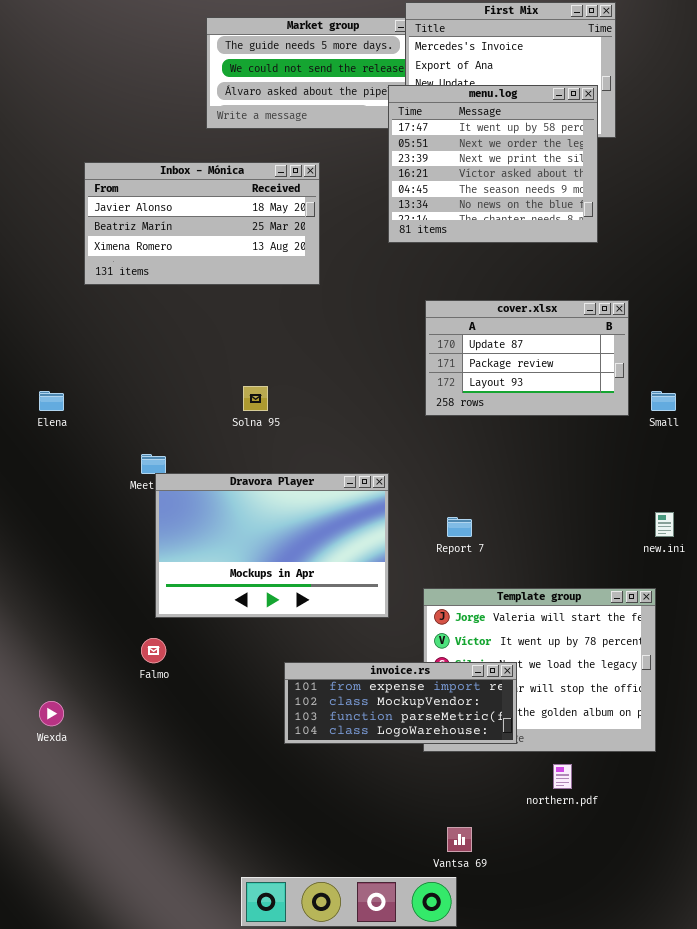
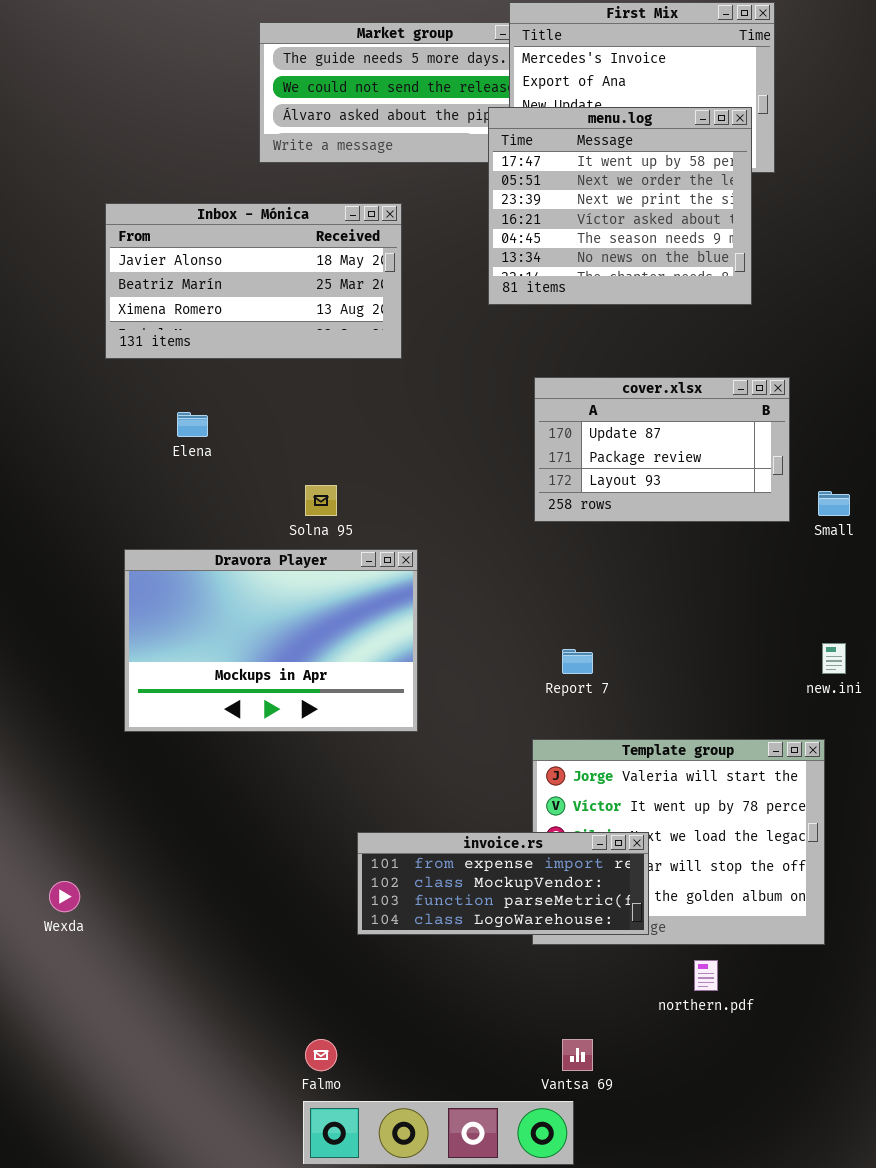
Elena: [39,391,64,411] -> [177,412,208,437], moved
Dravora Player: [155,473,389,618] -> [124,549,418,732], moved
Falmo: [141,638,166,663] -> [305,1039,337,1071], moved

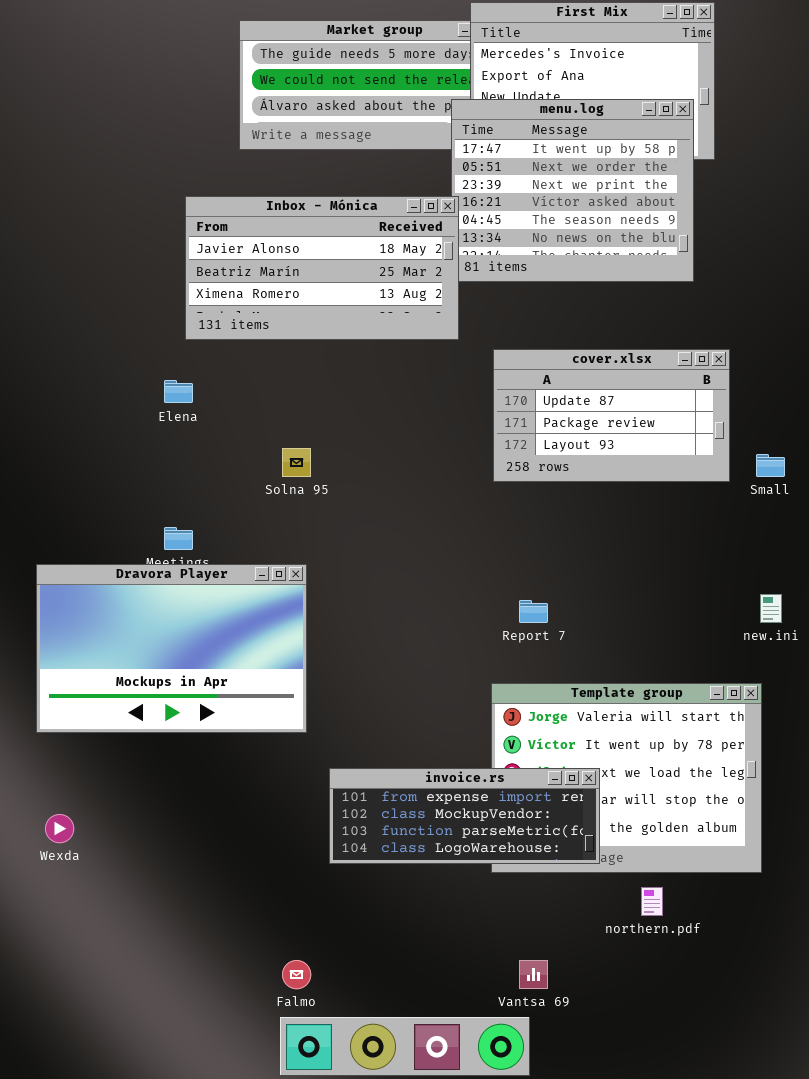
Inbox - Mónica: [105,203,402,359] -> [185,196,459,340], moved
Dravora Player: [124,549,418,732] -> [36,564,307,733], moved

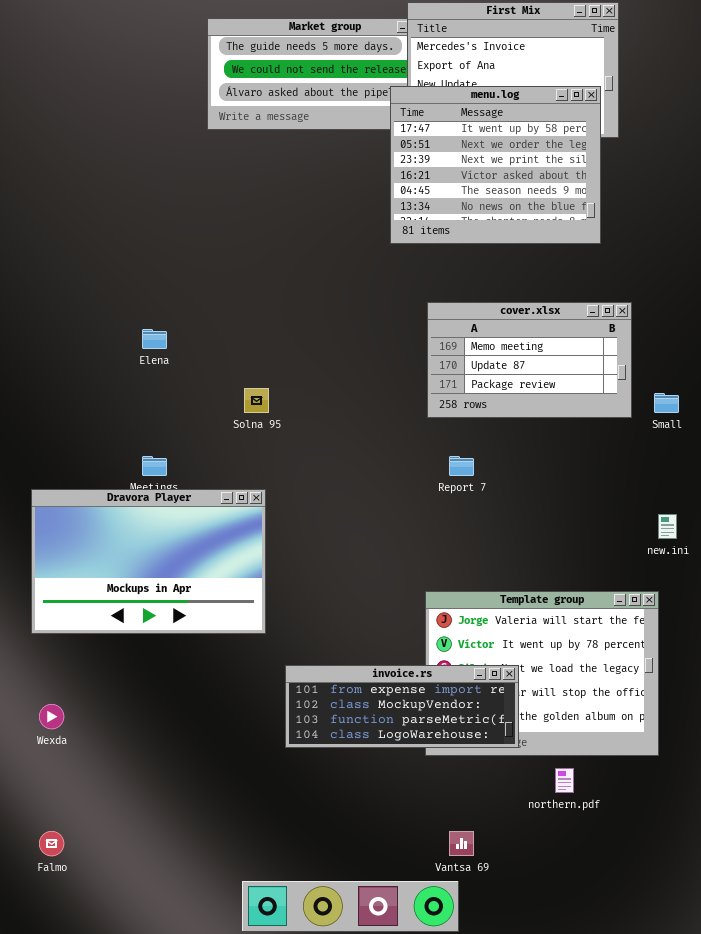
Inbox - Mónica: [185,196,459,340] -> none, closed
cover.xlsx: [493,349,730,482] -> [427,302,632,418], scrolled up 1 row
Report 7: [519,600,548,623] -> [449,456,474,476], moved
Falmo: [282,960,311,989] -> [39,831,64,856], moved

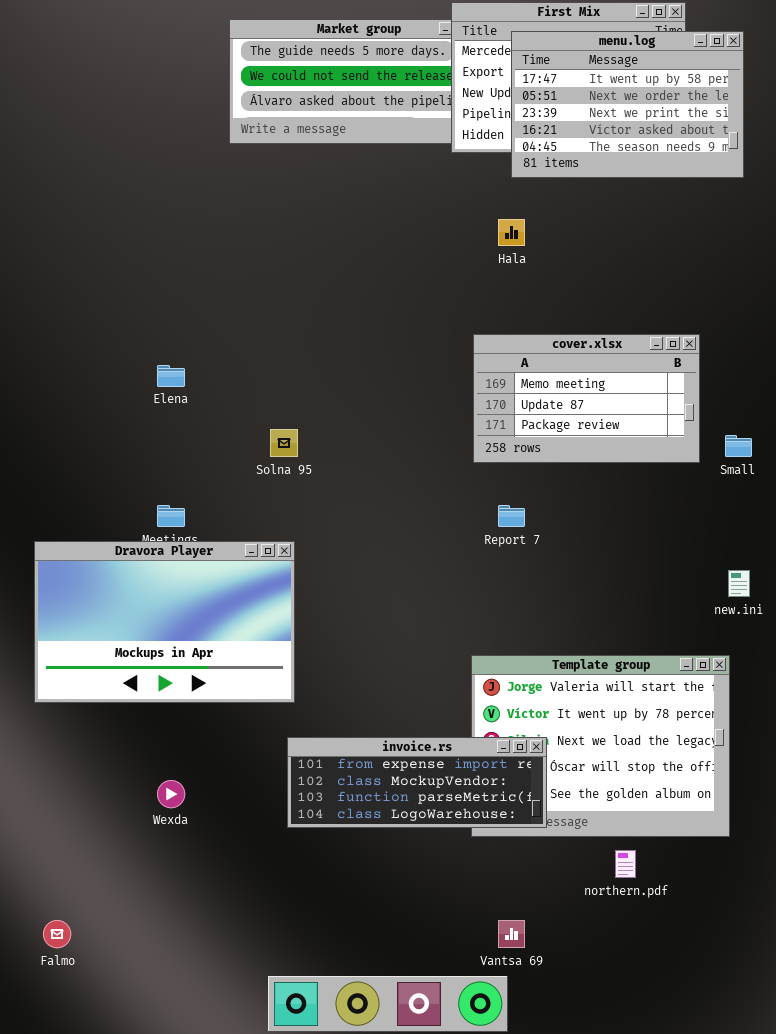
menu.log: [390,86,601,244] -> [511,31,744,178], moved, resized
invoice.rs: [285,665,519,748] -> [287,737,547,828], moved
Wexda: [39,704,64,729] -> [157,780,185,808], moved

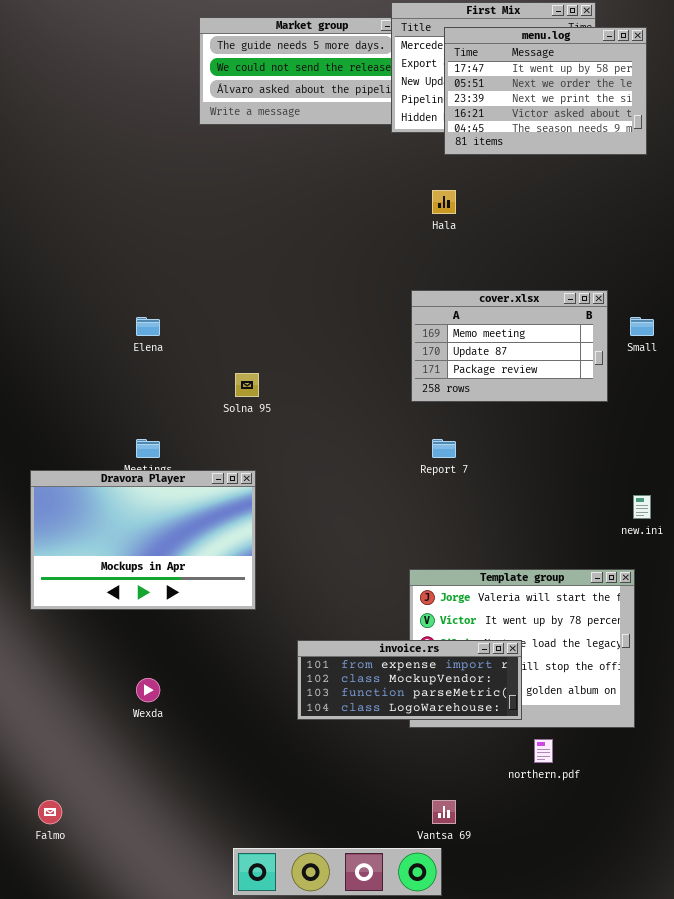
Small: [725,435,752,457] -> [630,317,654,336], moved
invoice.rs: [287,737,547,828] -> [297,640,522,720], moved

